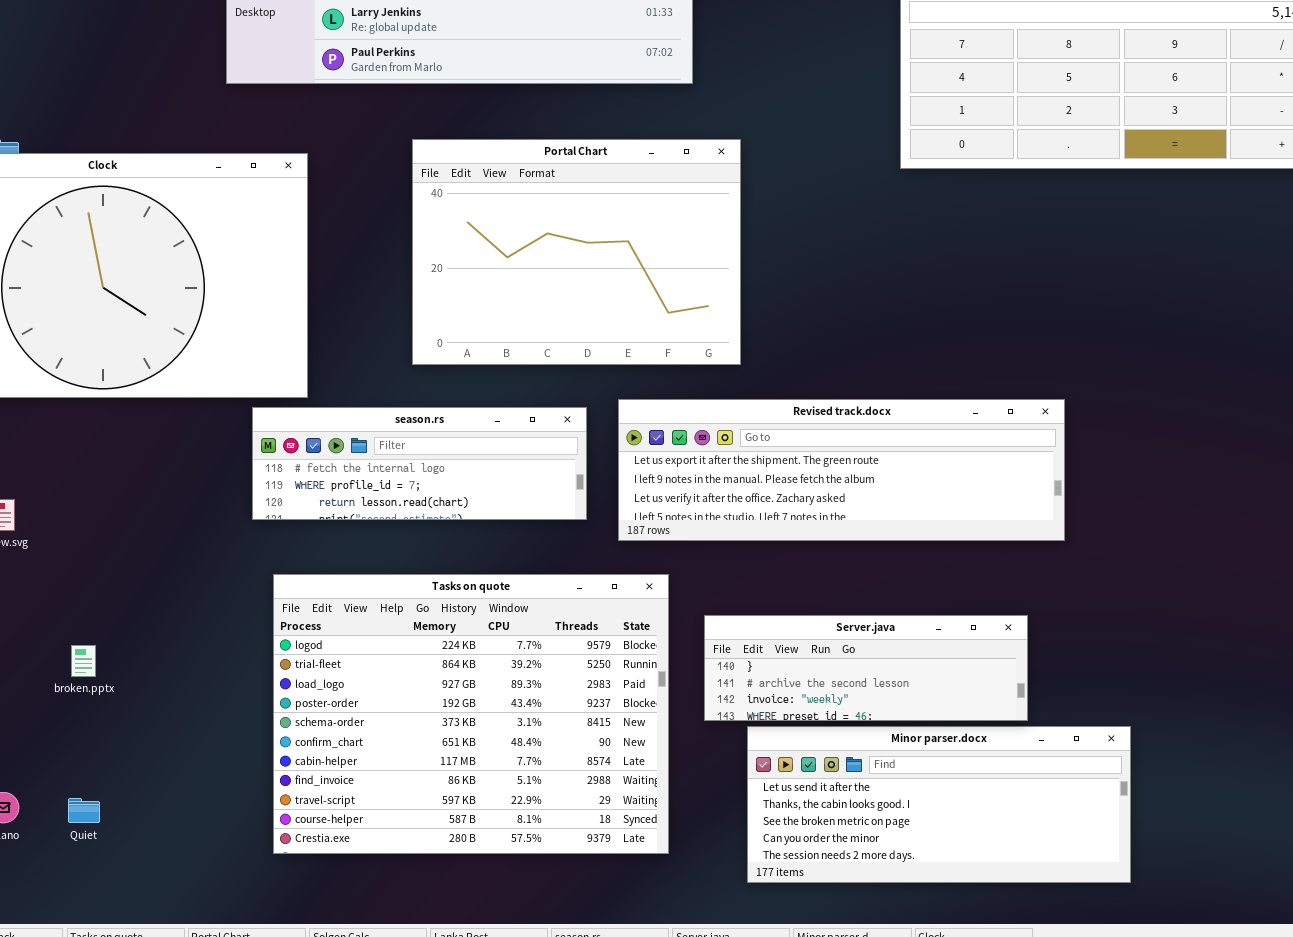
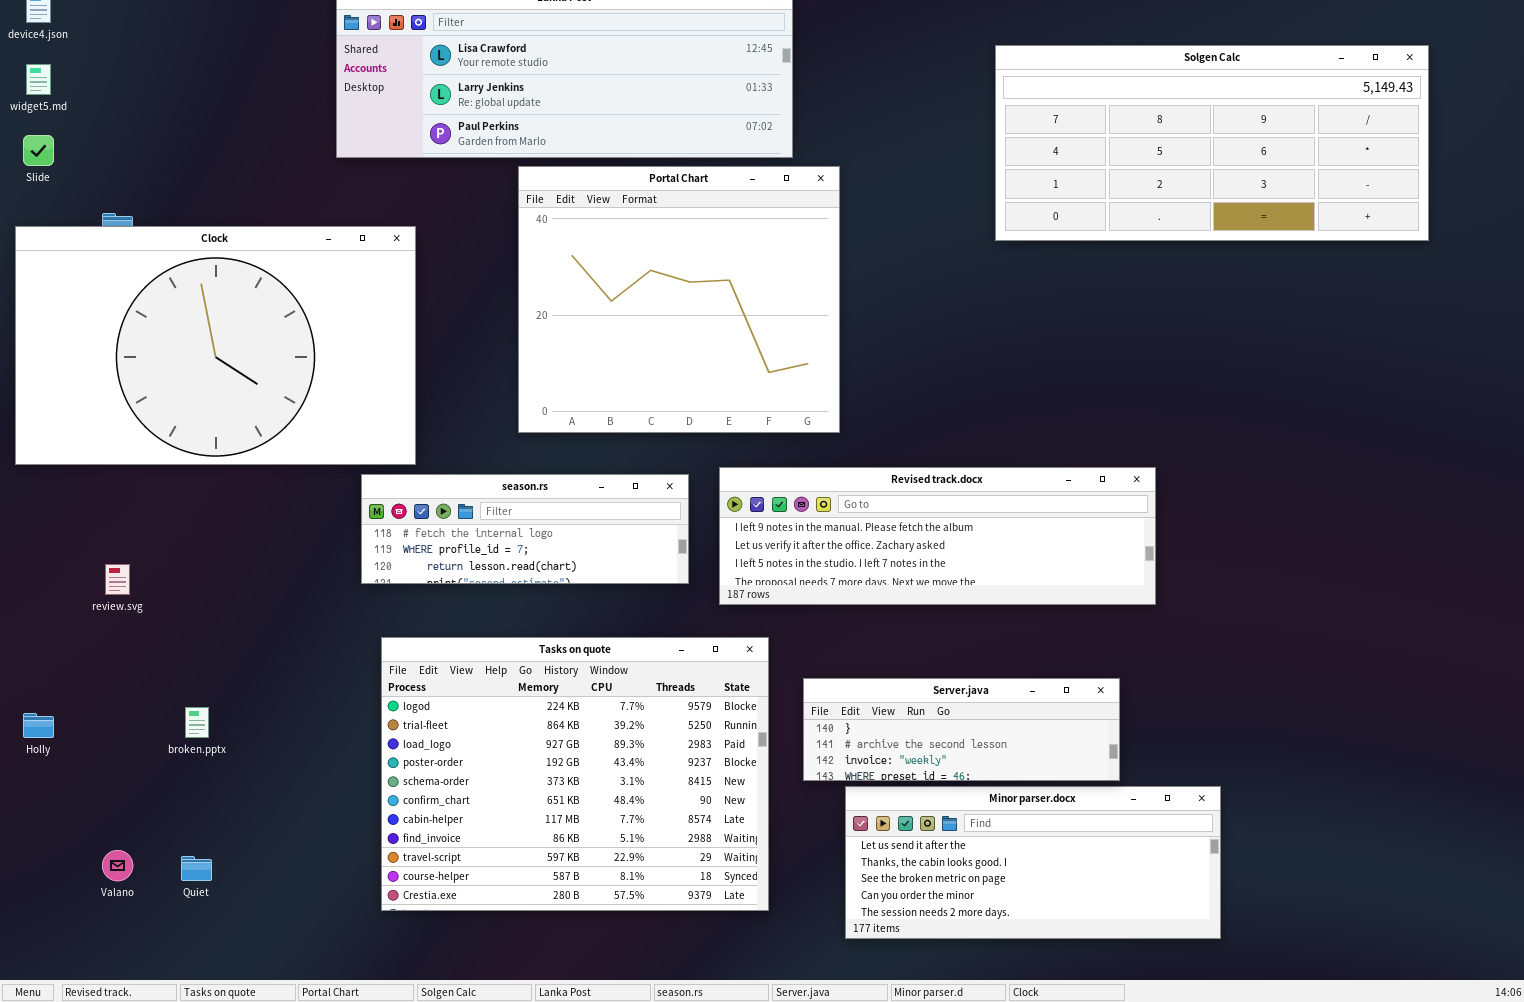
Portal Chart: [412,139,741,365] -> [518,166,840,433], resized
Revised track.docx: [618,399,1065,541] -> [719,467,1156,605], scrolled down 1 row

